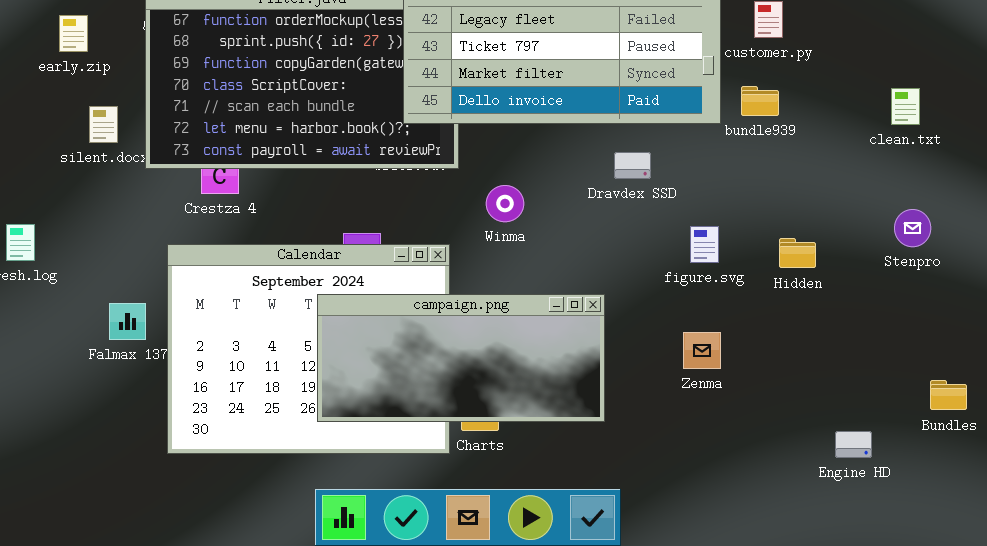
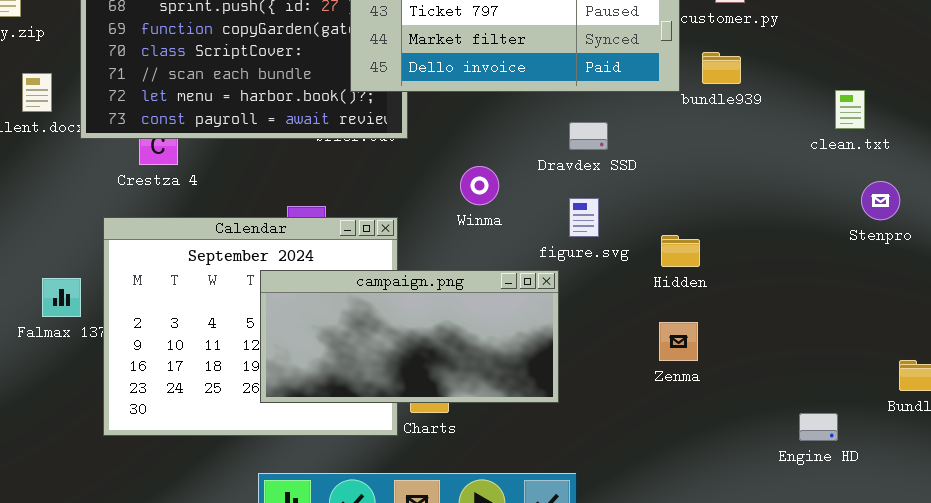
clean.txt: [891,88,920,125] -> [835,90,865,129], moved
Winma: [486,185,524,222] -> [460,166,499,205], moved
figure.svg: [690,226,719,263] -> [569,198,599,237], moved
Hidden: [779,238,816,268] -> [661,235,700,267], moved
Zenma: [683,332,721,369] -> [659,322,698,361], moved

